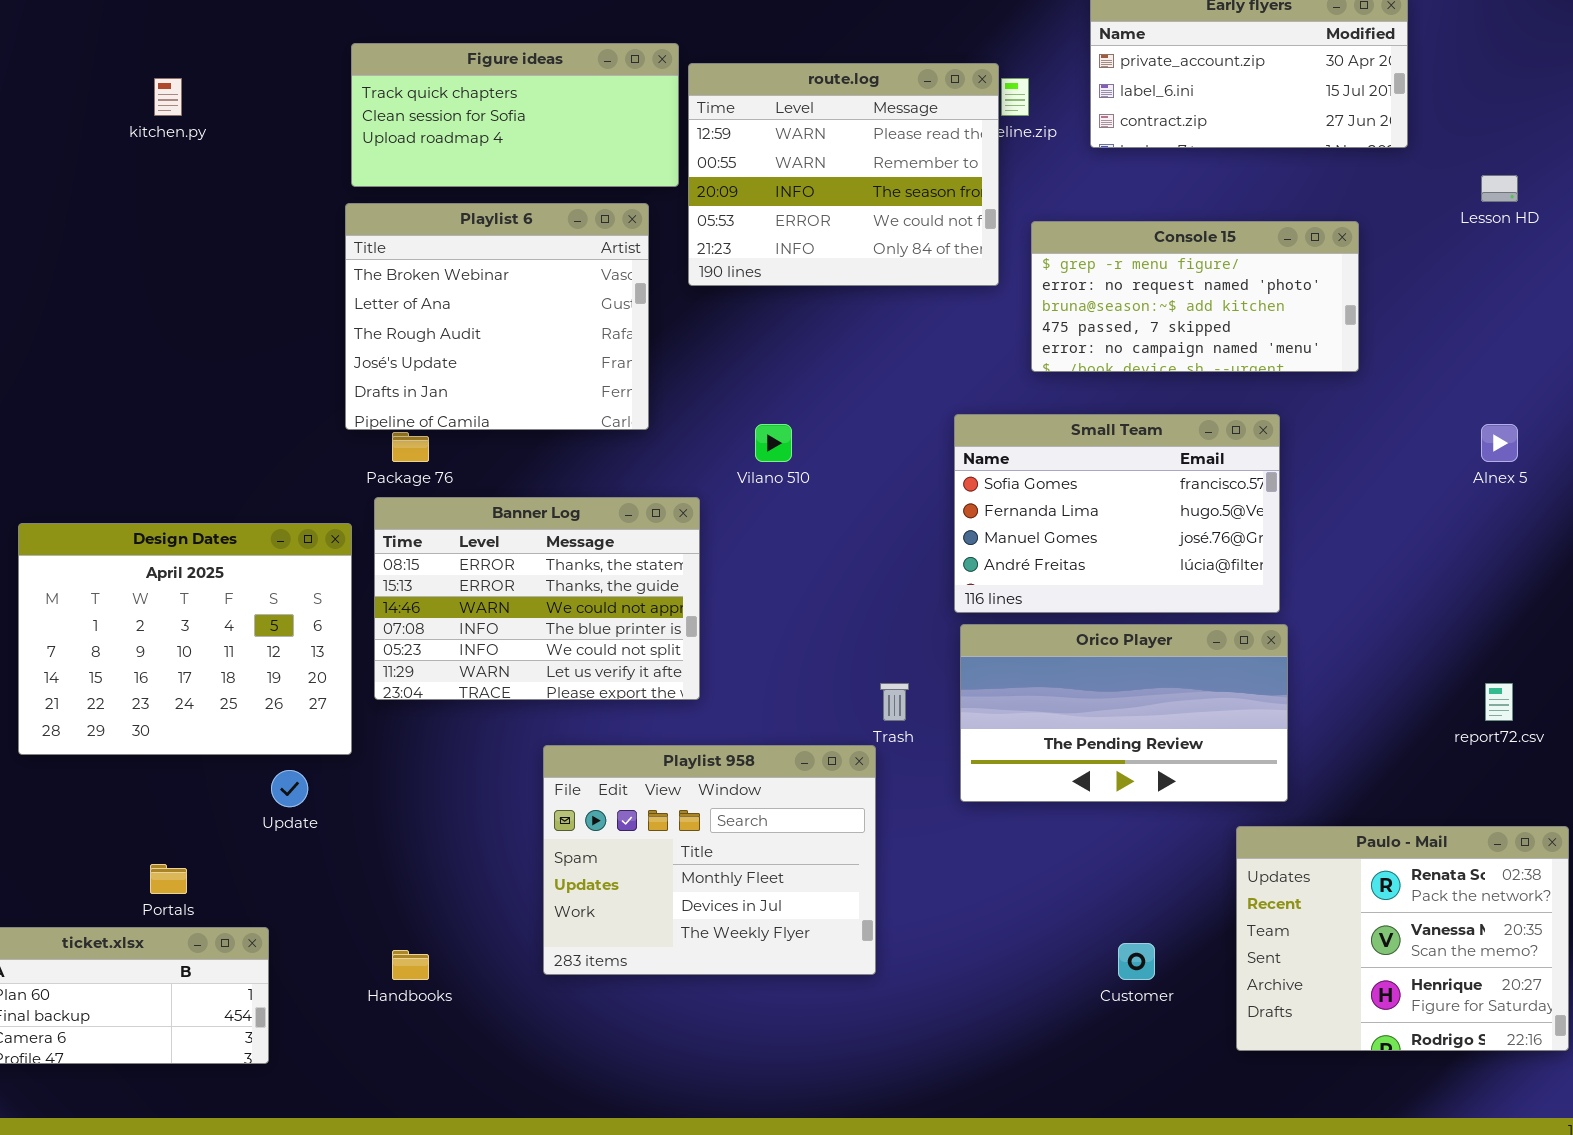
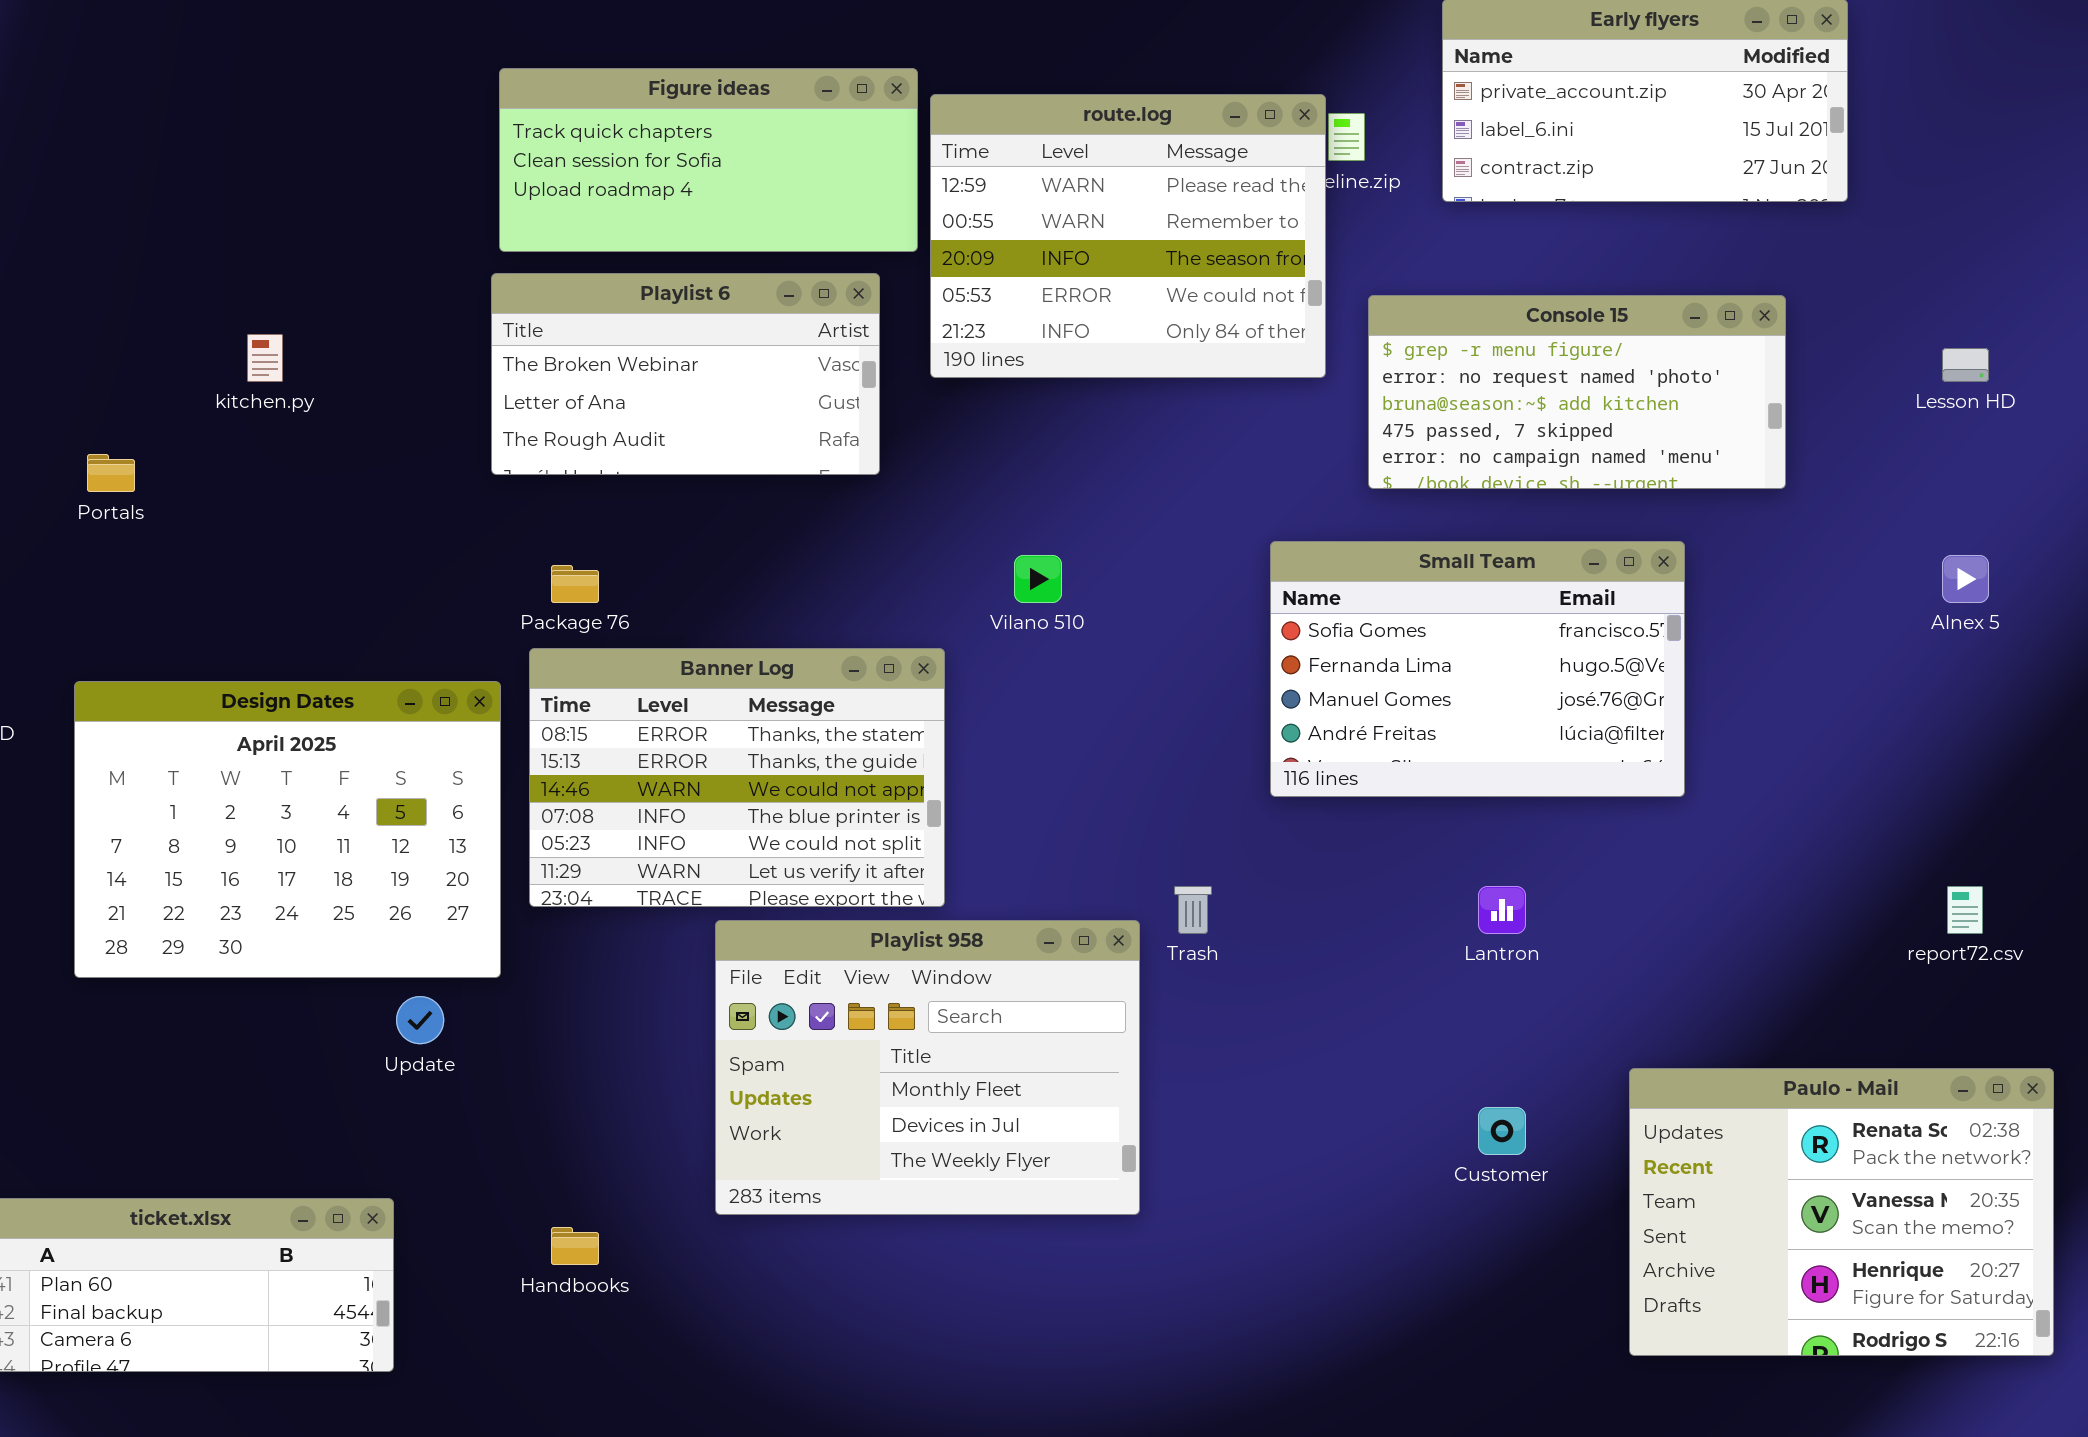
kitchen.py: [154,78,182,116] -> [247,334,283,382], moved
Lesson HD: [1481,175,1518,202] -> [1942,348,1989,382], moved
Playlist 6: [345,203,649,430] -> [491,273,880,475], resized
Orico Player: [960,624,1288,802] -> none, closed
Playlist 958: [543,745,876,975] -> [715,920,1140,1215], moved
Portals: [150,864,187,894] -> [87,454,135,492], moved
Customer: [1118,943,1155,980] -> [1478,1107,1526,1155], moved

